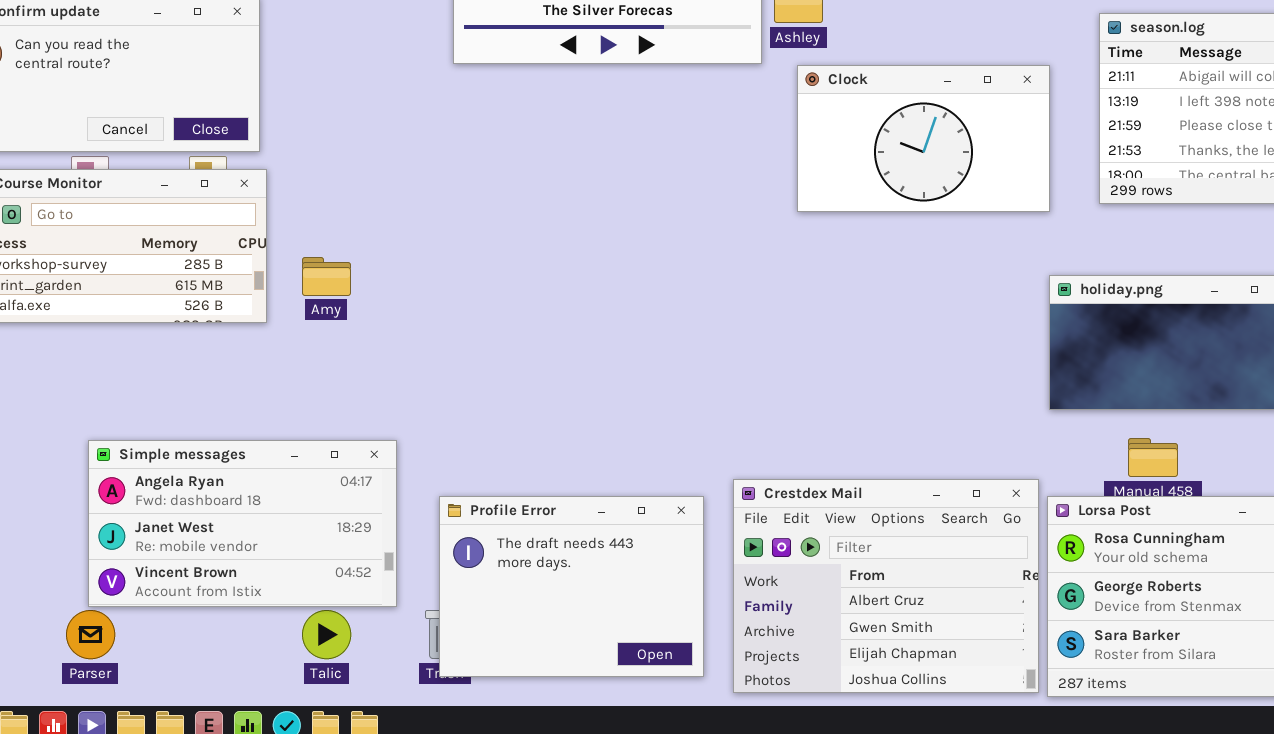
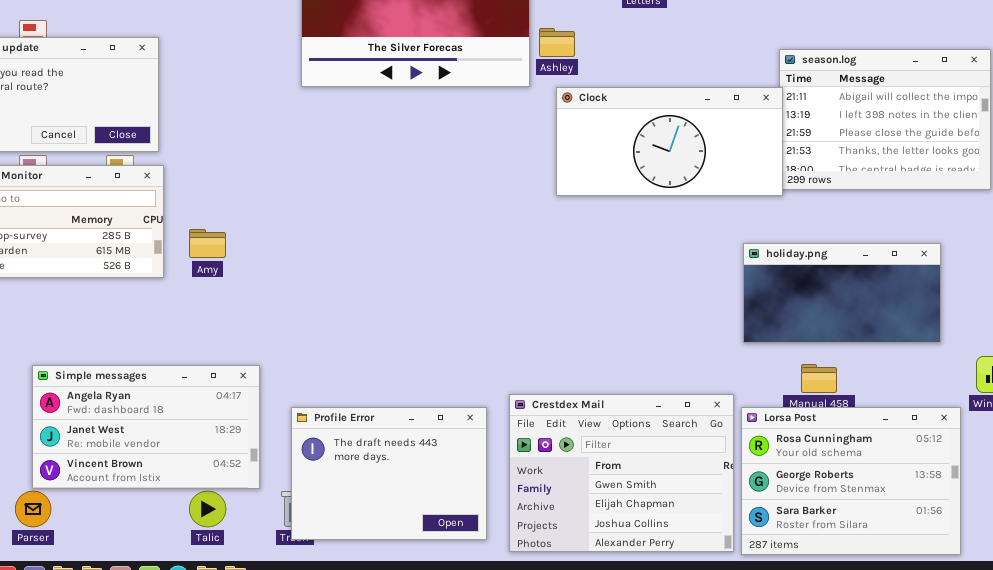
Clock: [797,65,1050,212] -> [556,87,783,196], resized
Crestdex Mail: [733,479,1039,693] -> [509,394,734,552], scrolled down 1 row

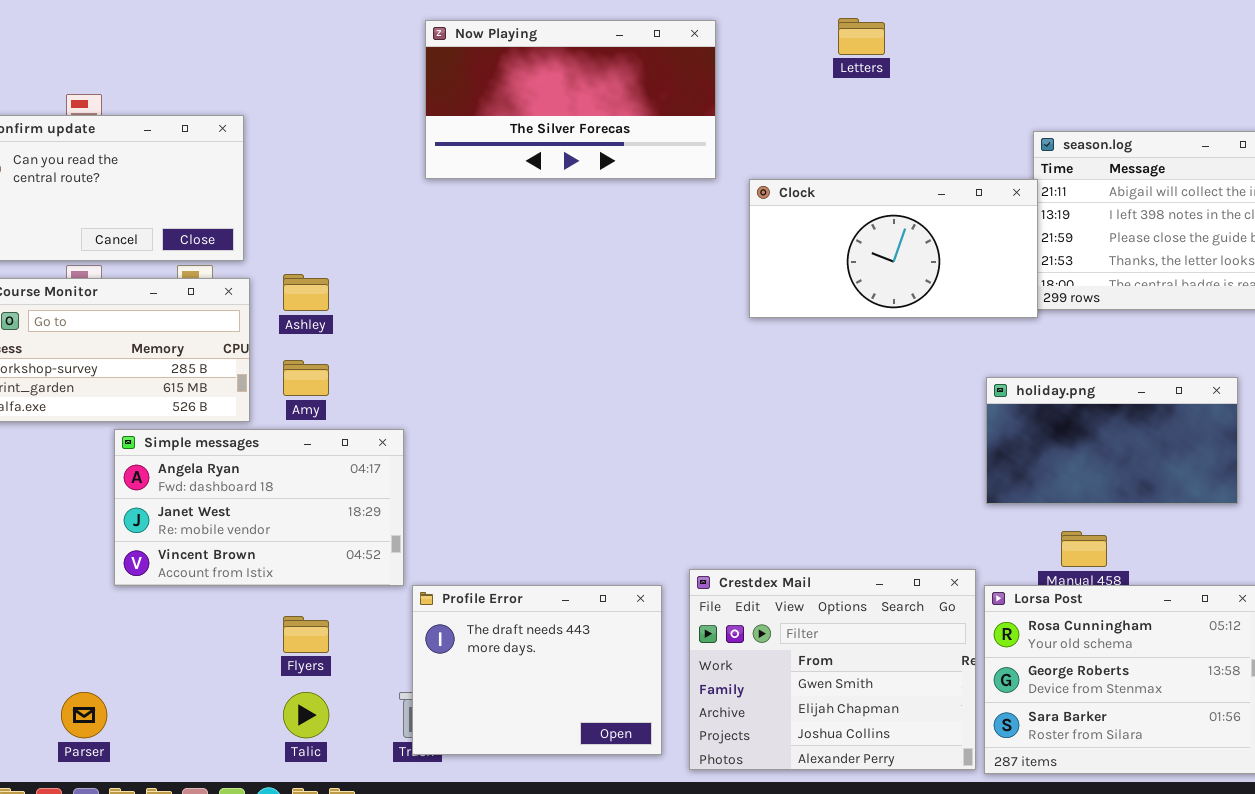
Ashley: [539,28,575,57] -> [283,274,329,311], moved
Simple messages: [32,365,260,489] -> [114,429,404,586], moved

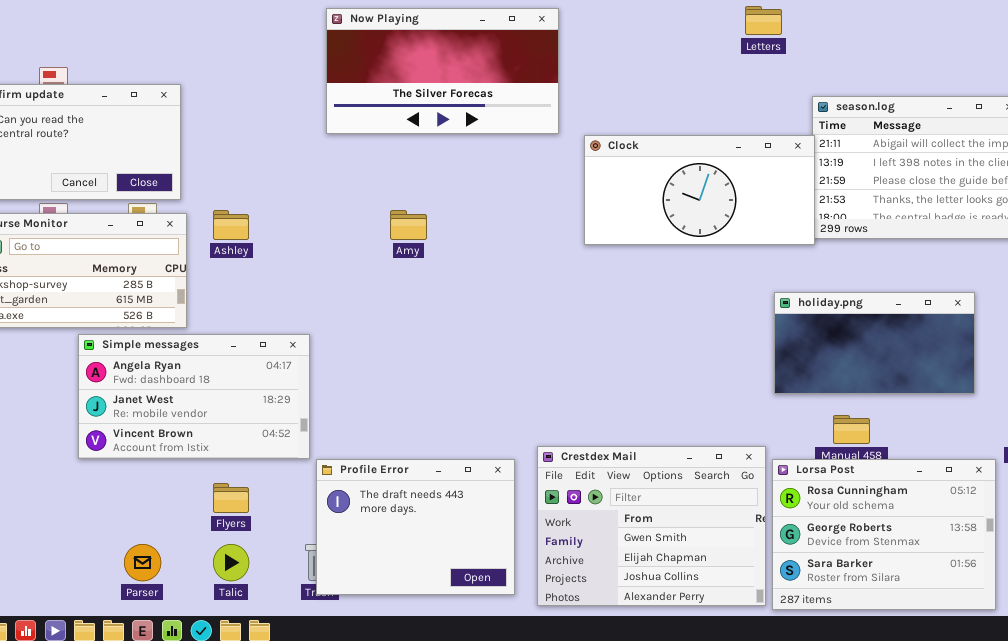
Letters: [838,18,885,55] -> [745,6,782,35], moved
Amy: [283,360,329,396] -> [390,210,427,240], moved
Parser: [61,692,107,738] -> [124,544,161,581], moved

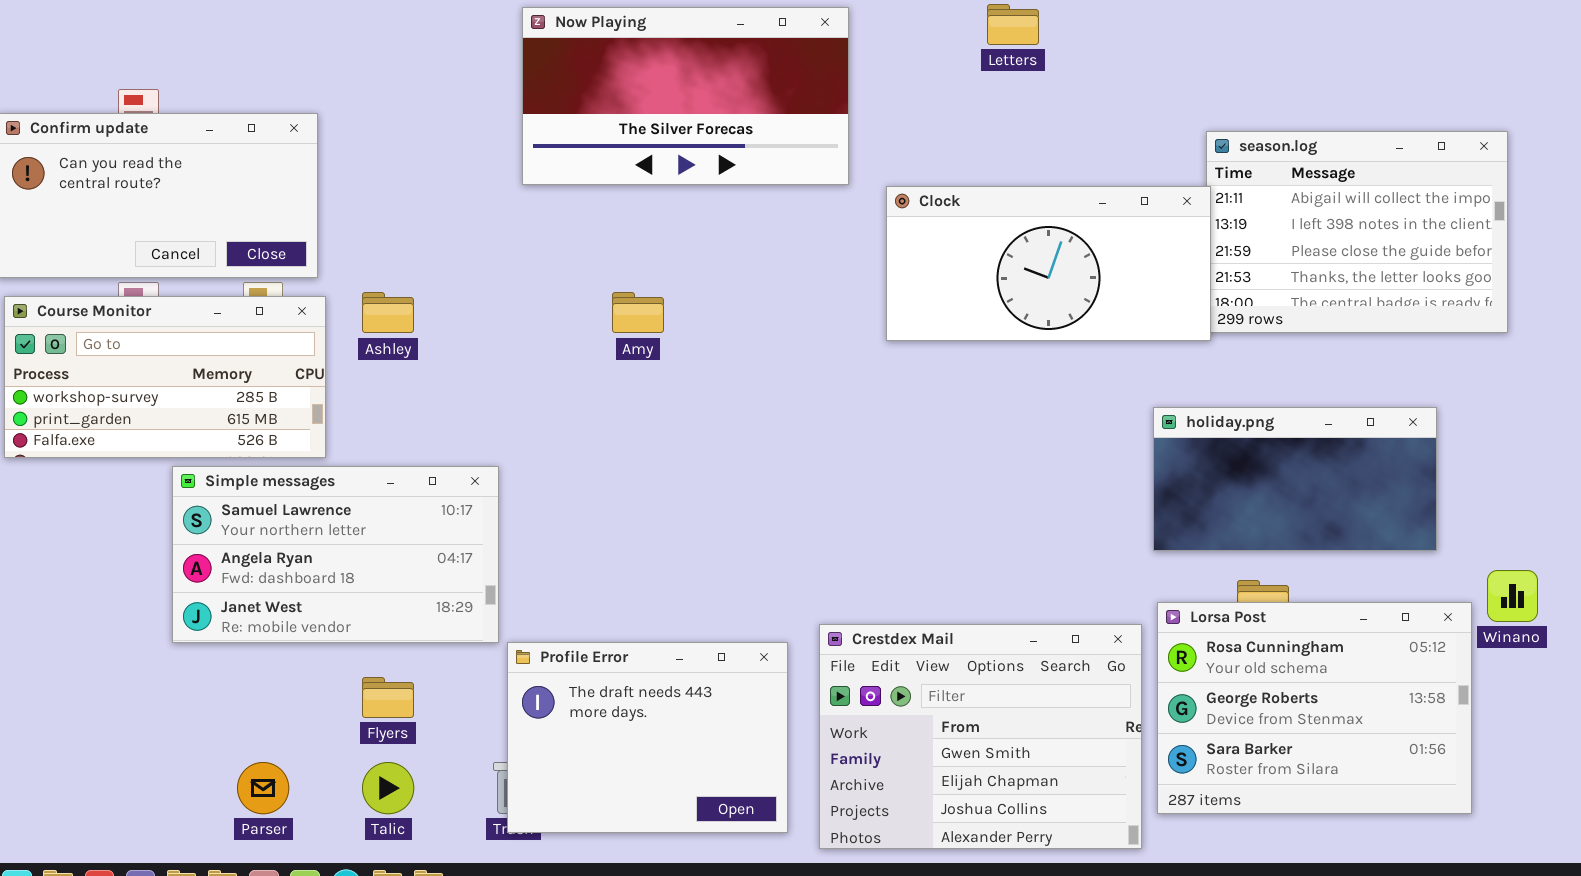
Letters: [745,6,782,35] -> [987,4,1039,45], moved
Simple messages: [78,334,310,459] -> [172,466,499,643], scrolled up 1 row
Lorsa Post: [772,459,996,610] -> [1157,602,1472,814], moved

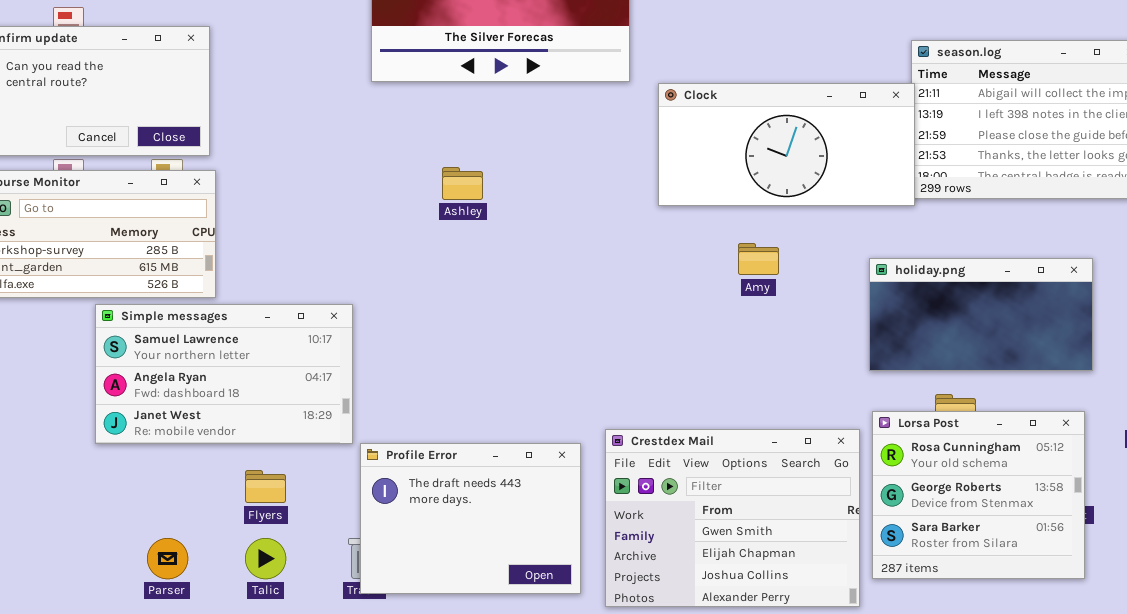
Ashley: [362,292,414,333] -> [442,167,483,200], moved
Amy: [612,292,664,333] -> [738,243,779,275], moved
Lorsa Post: [1157,602,1472,814] -> [872,411,1085,579], resized

